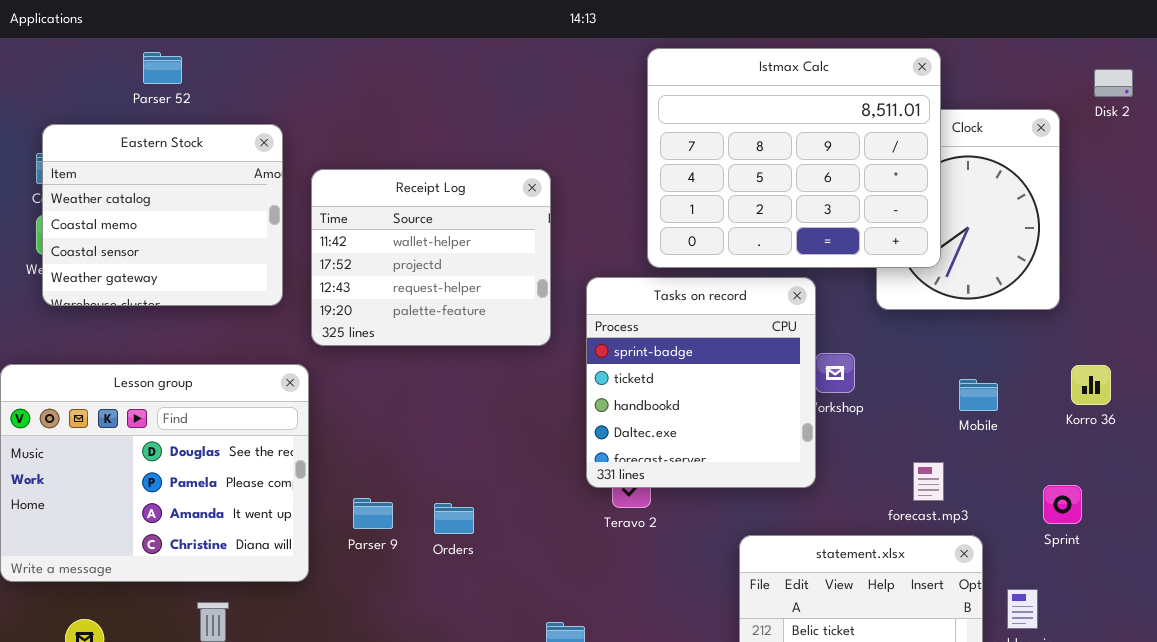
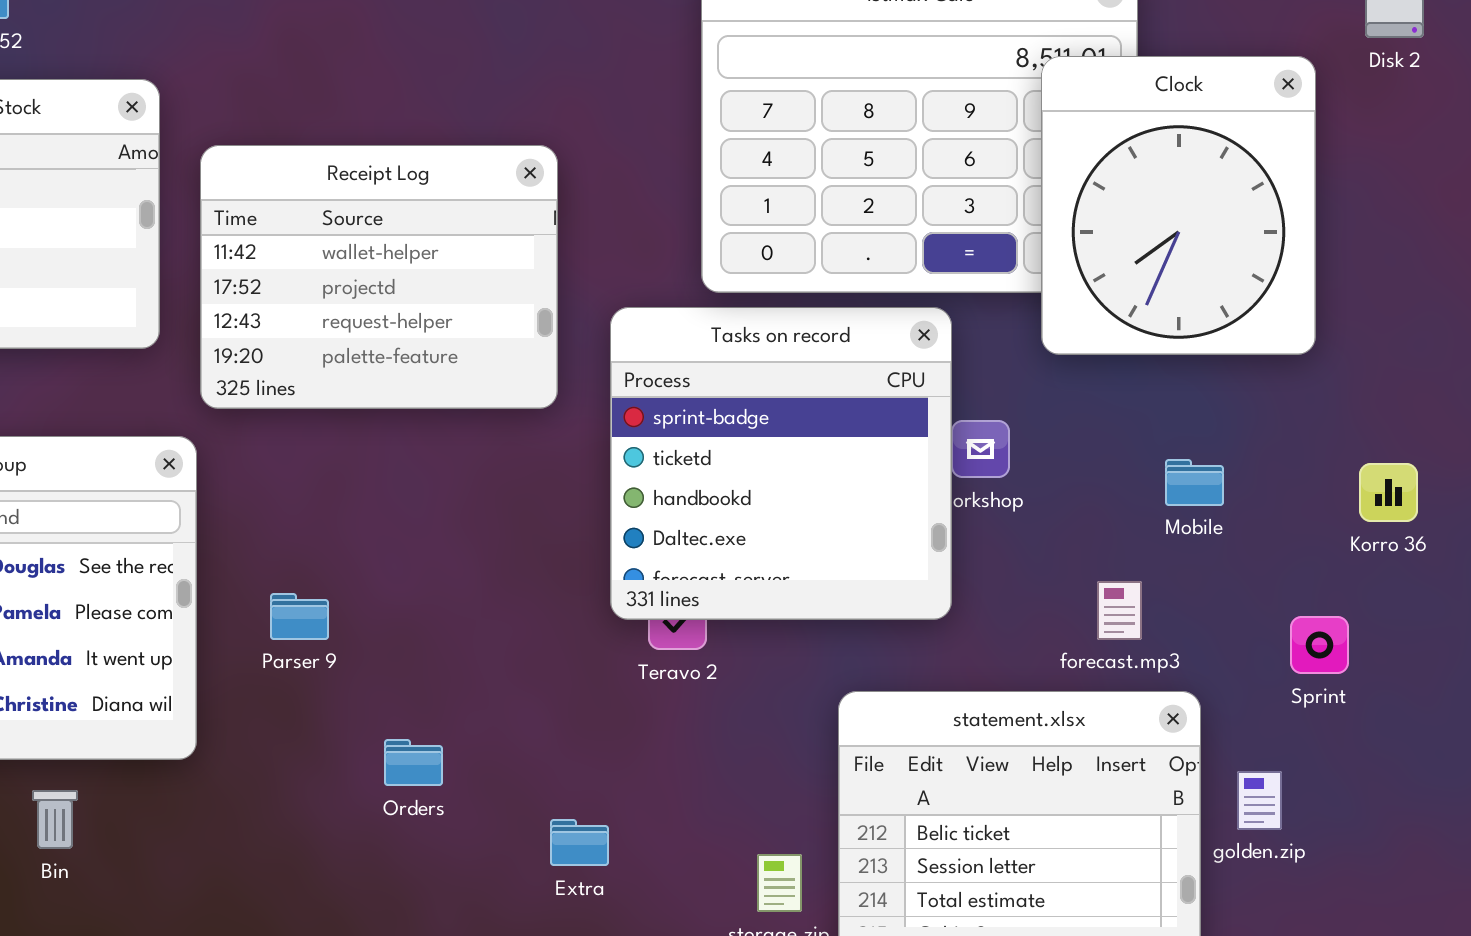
Clock: [876,109,1060,310] -> [1041,56,1316,355], raised
Korro 36: [1071,365,1111,405] -> [1359,463,1418,522], moved
Parser 9: [353,498,393,529] -> [270,593,329,640], moved
Orders: [434,503,474,534] -> [384,739,443,786], moved

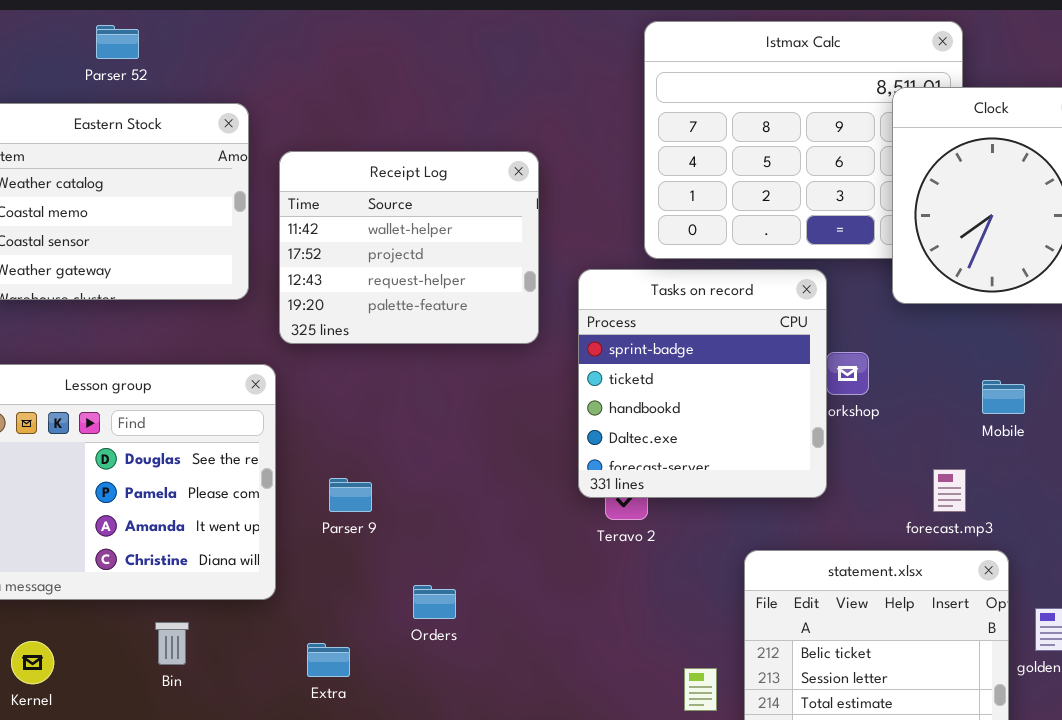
Extra: [550,819,609,866] -> [307,643,350,677], moved

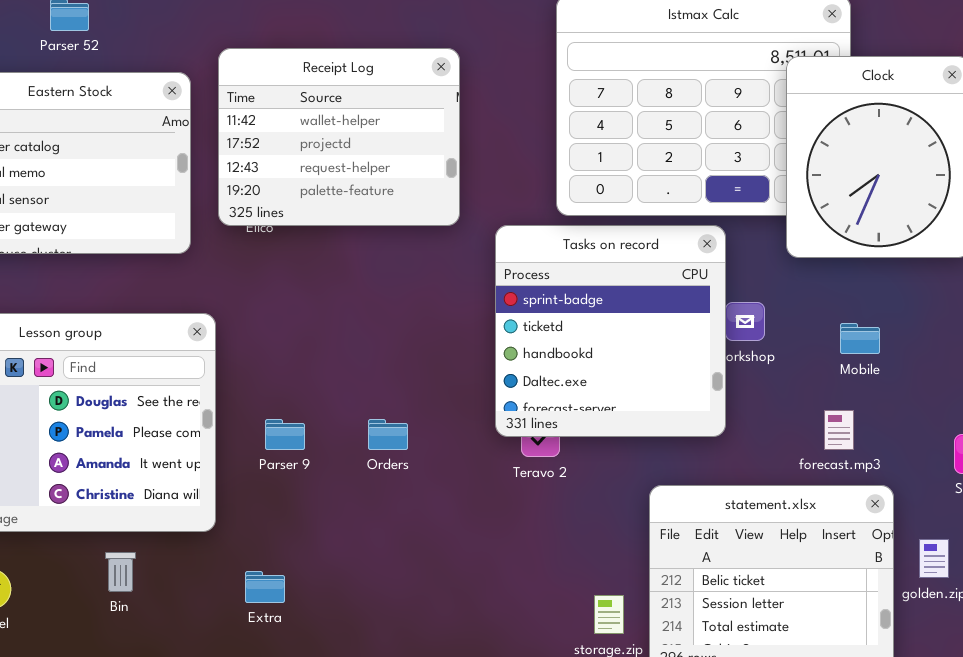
Receipt Log: [279,151,539,344] -> [218,48,460,226], moved
Mobile: [982,380,1025,414] -> [840,323,880,354], moved
Orders: [413,585,456,619] -> [368,419,408,450], moved

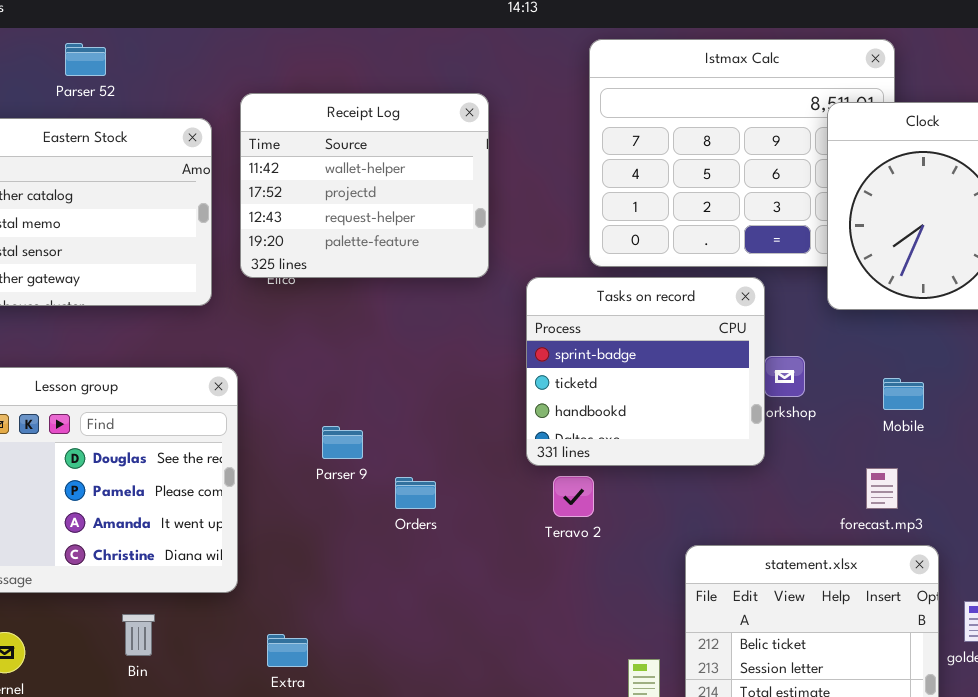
Tasks on record: [495,225,726,437] -> [526,277,765,466], resized
Parser 9: [265,419,305,450] -> [322,426,363,459], moved

